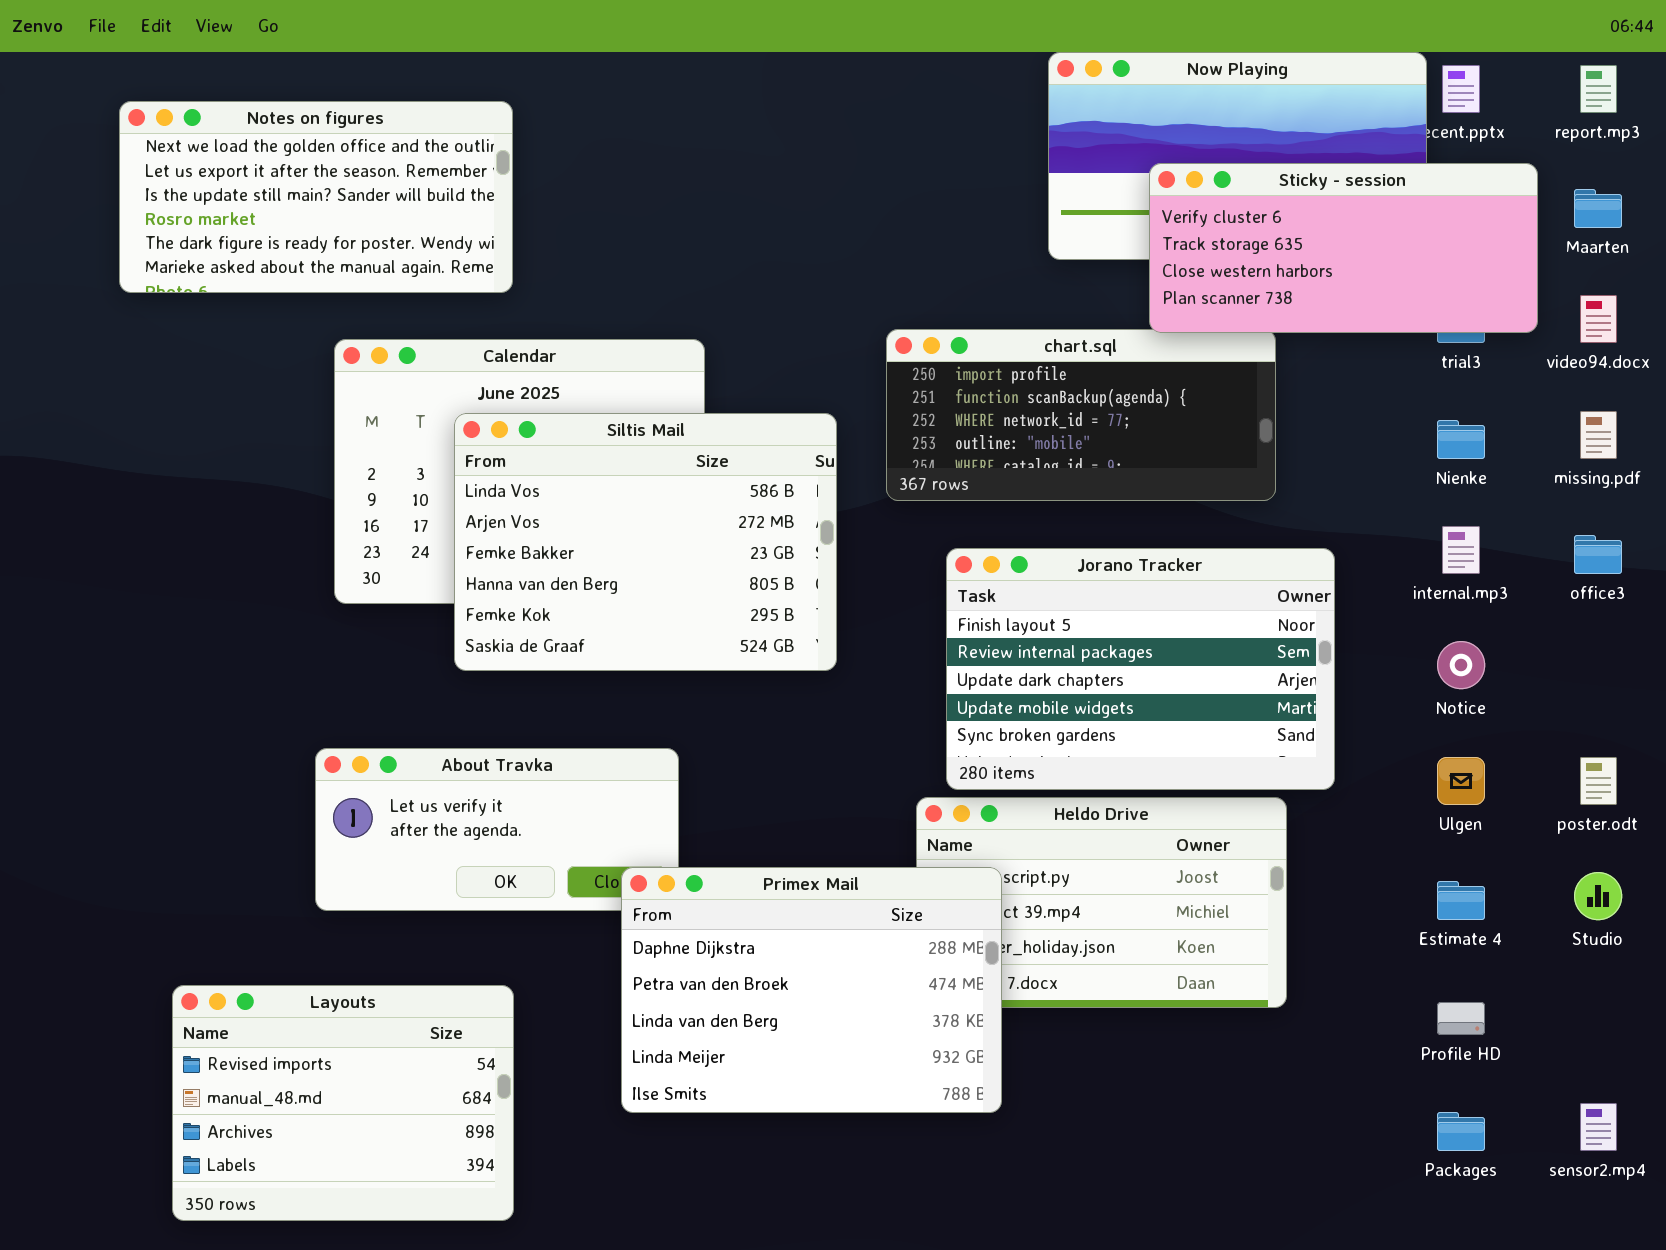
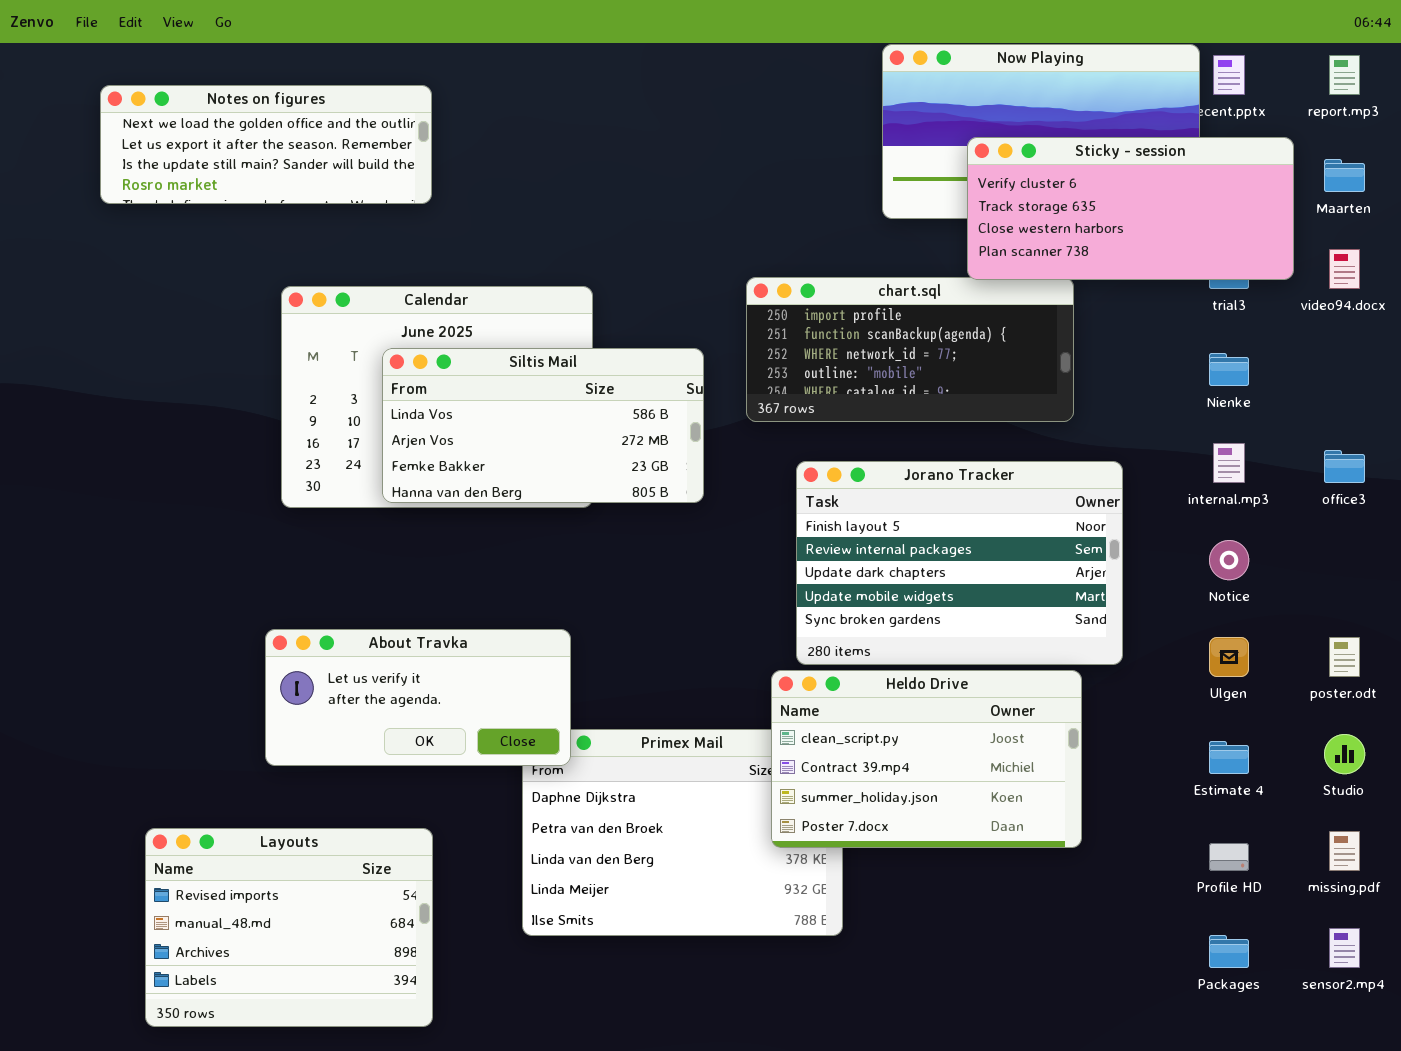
Notes on figures: [119,101,513,293] -> [100,85,432,204], resized
missing.pdf: [1580,411,1617,459] -> [1329,831,1360,871], moved
Siltis Mail: [454,413,837,671] -> [382,348,704,503], resized
About Travka: [315,748,679,911] -> [265,629,571,766], raised
Heldo Drive: [916,797,1287,1008] -> [771,670,1082,848], raised

